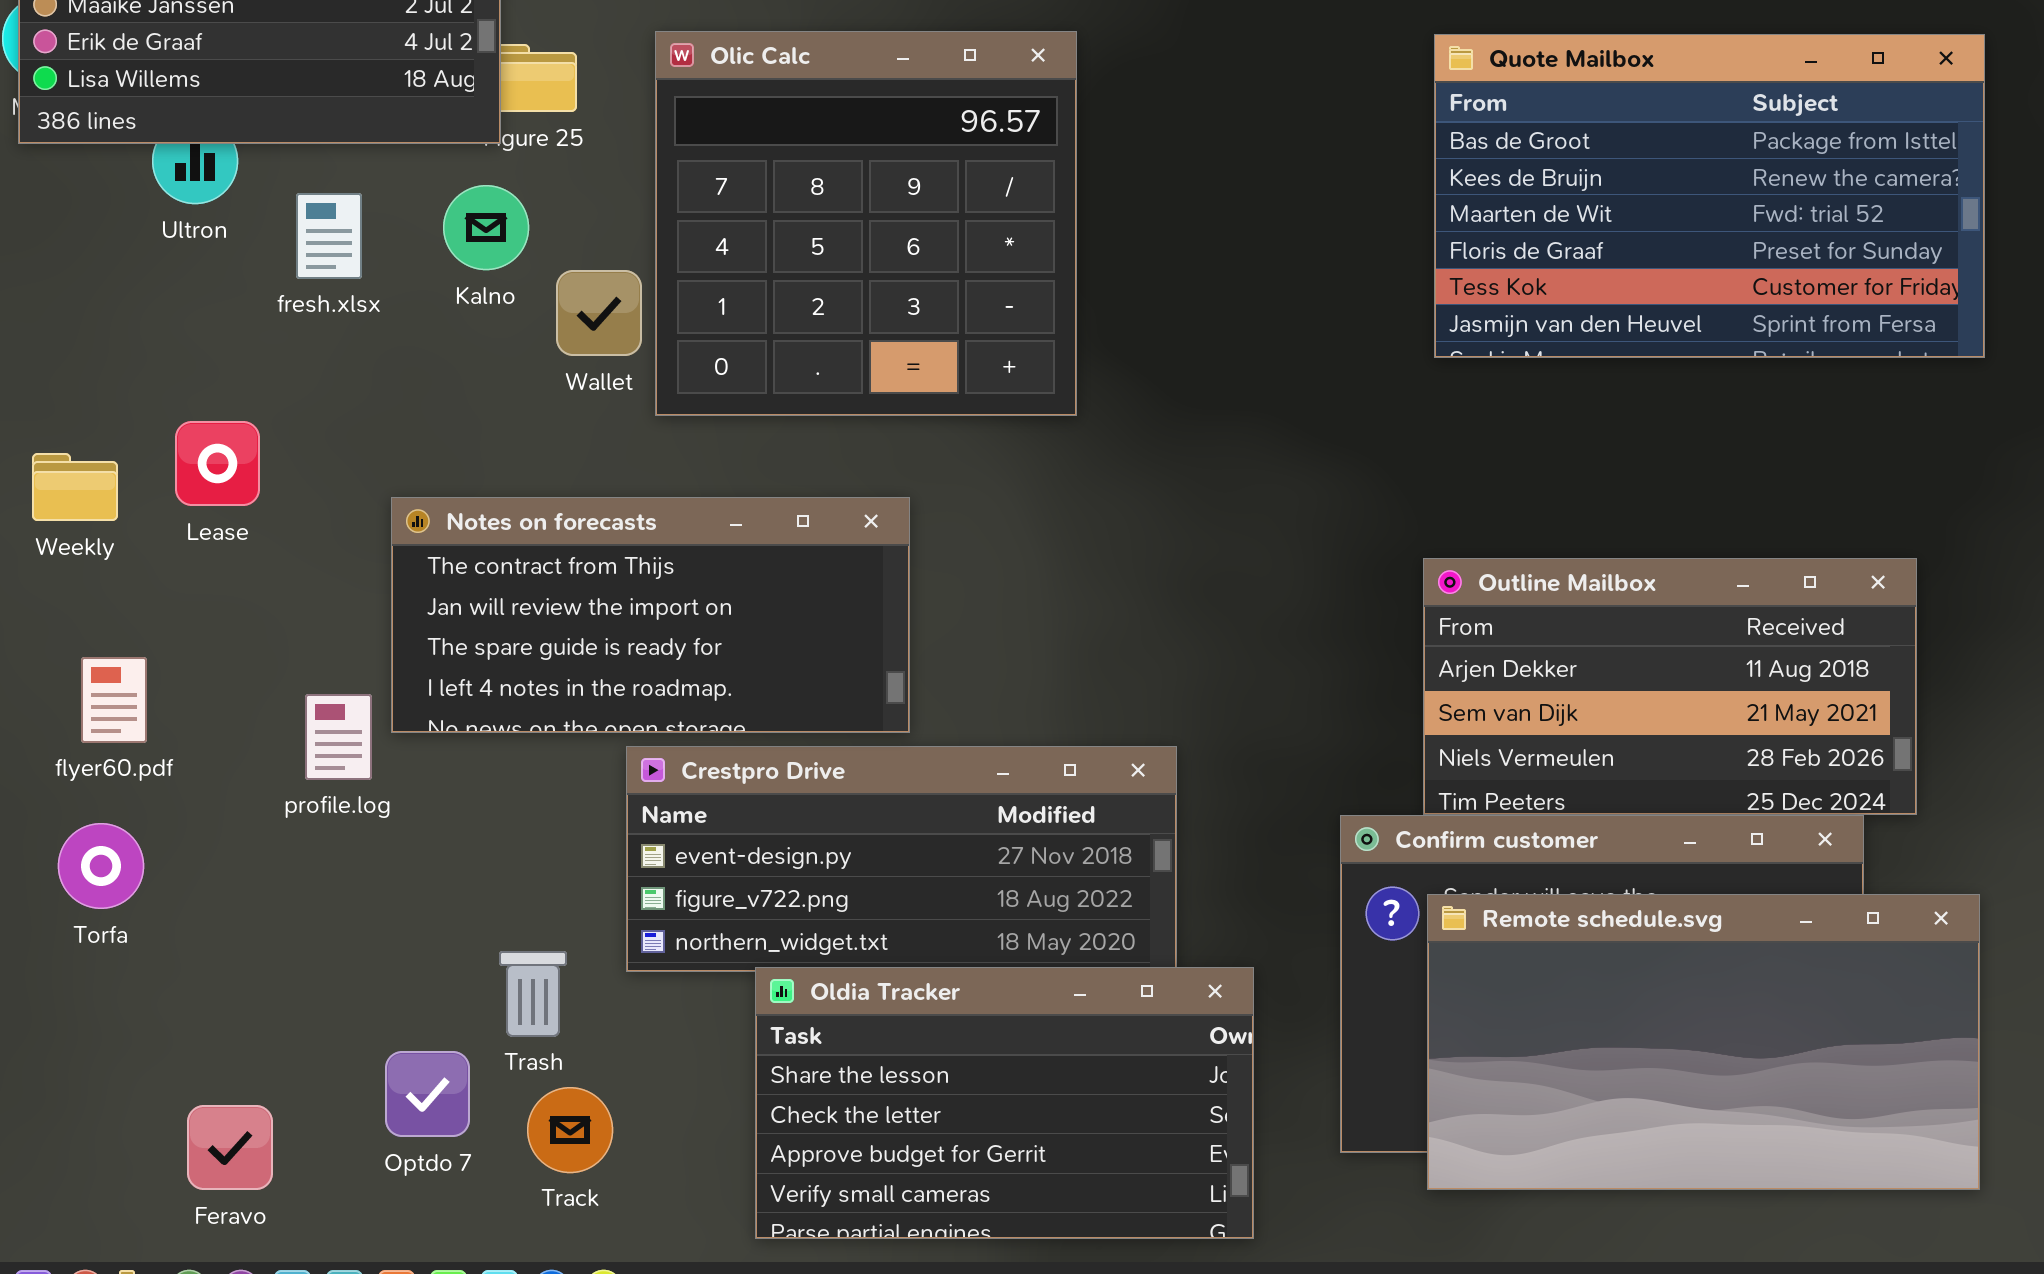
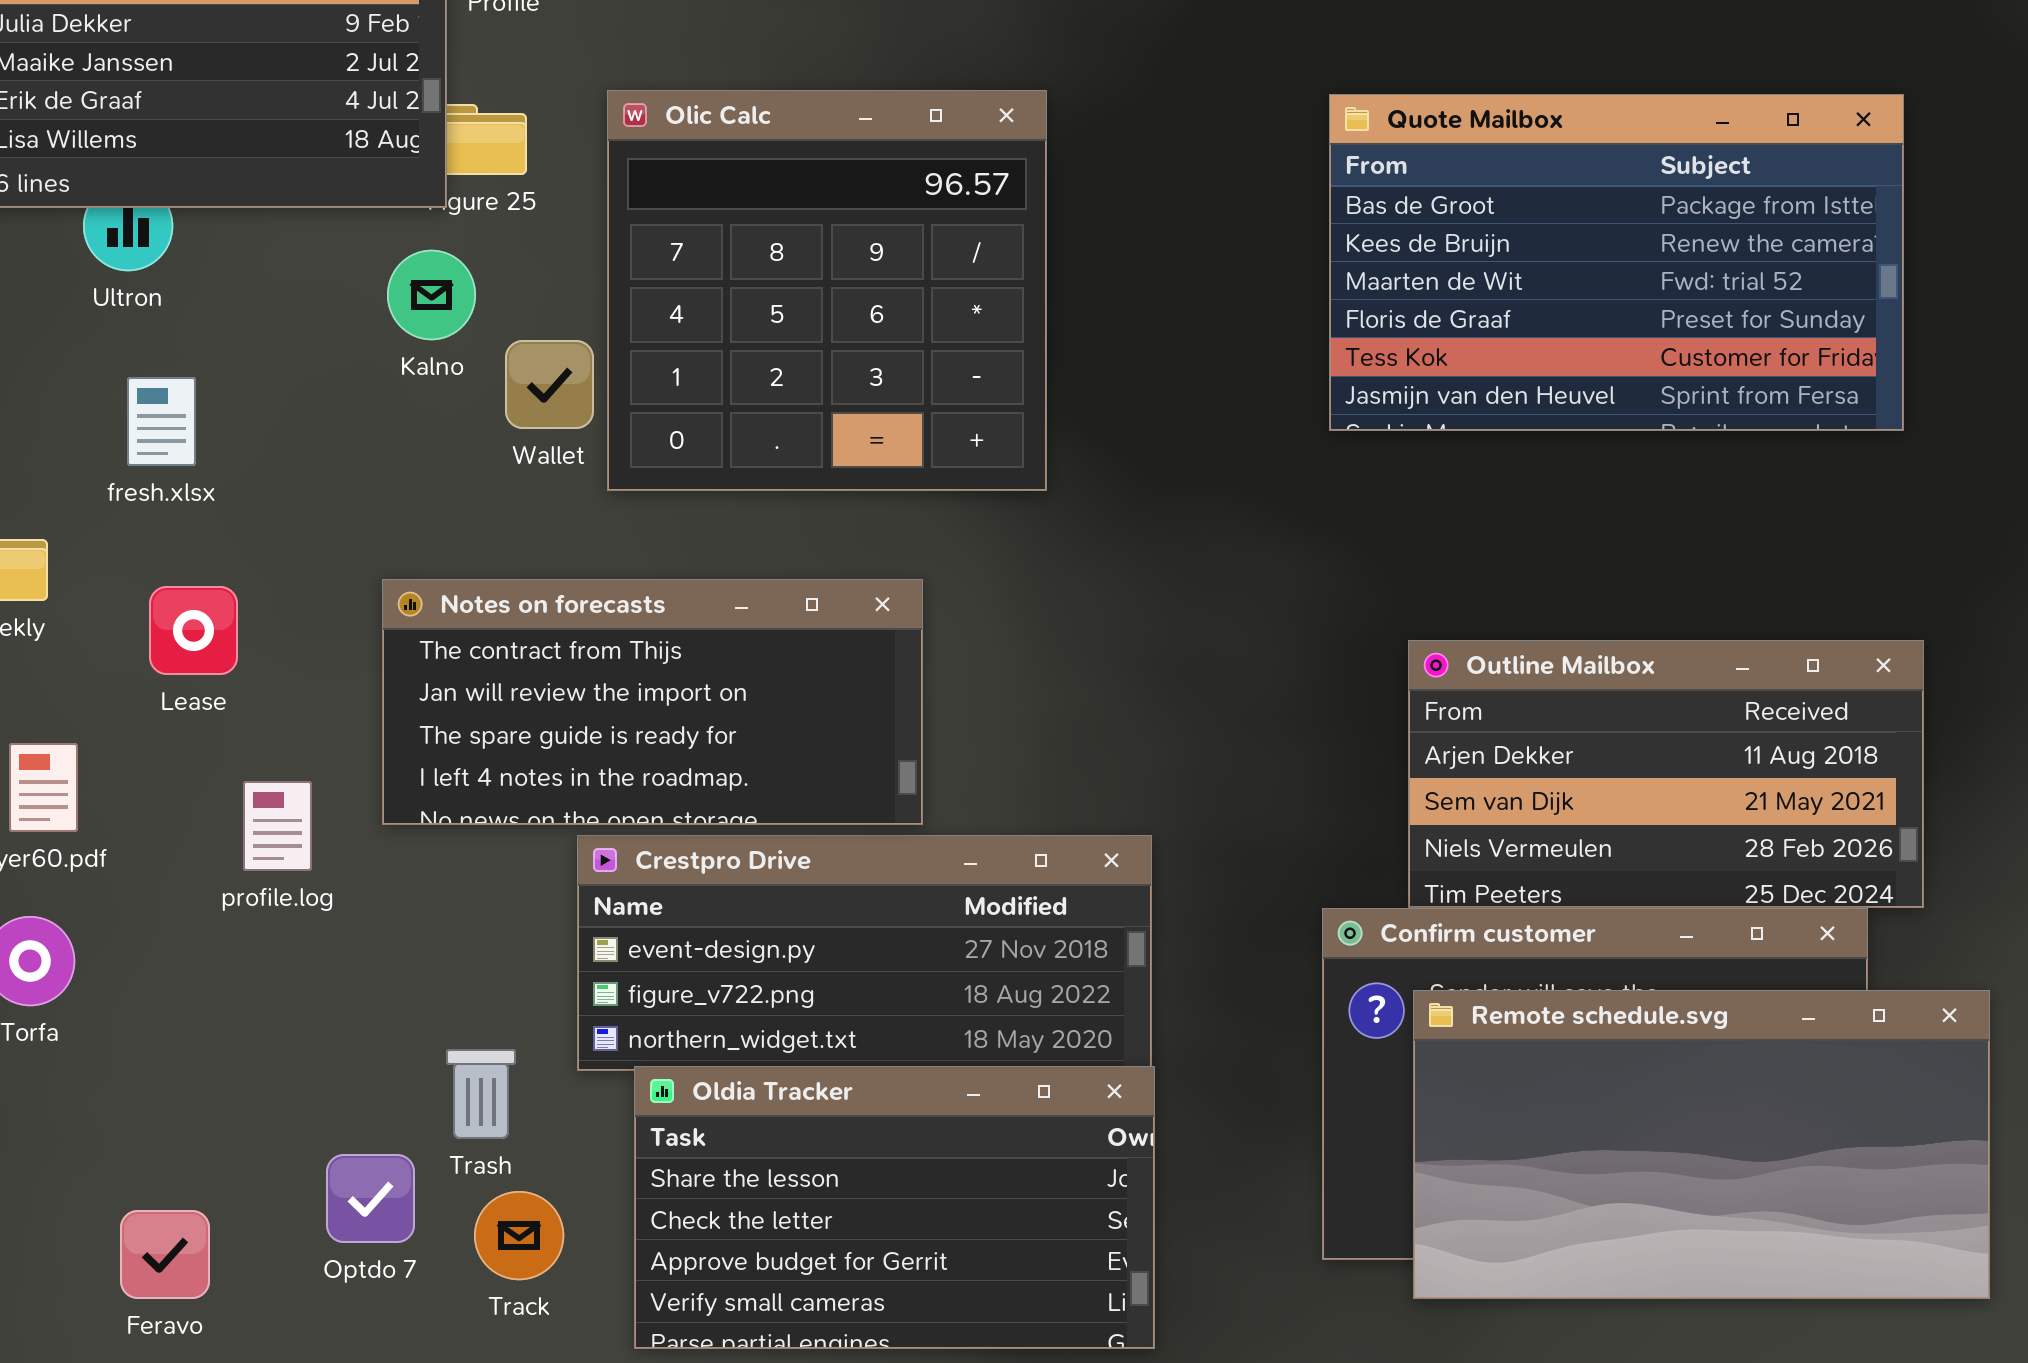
Quote Mailbox: [1434,34,1985,358] -> [1329,94,1904,431], moved
fresh.xlsx: [296,193,362,279] -> [127,377,196,466], moved
Lease: [175,421,260,506] -> [149,586,238,675], moved
Notes on forecasts: [391,497,910,733] -> [382,579,923,825], moved
Oldia Tracker: [755,967,1254,1239] -> [634,1066,1155,1349], moved

